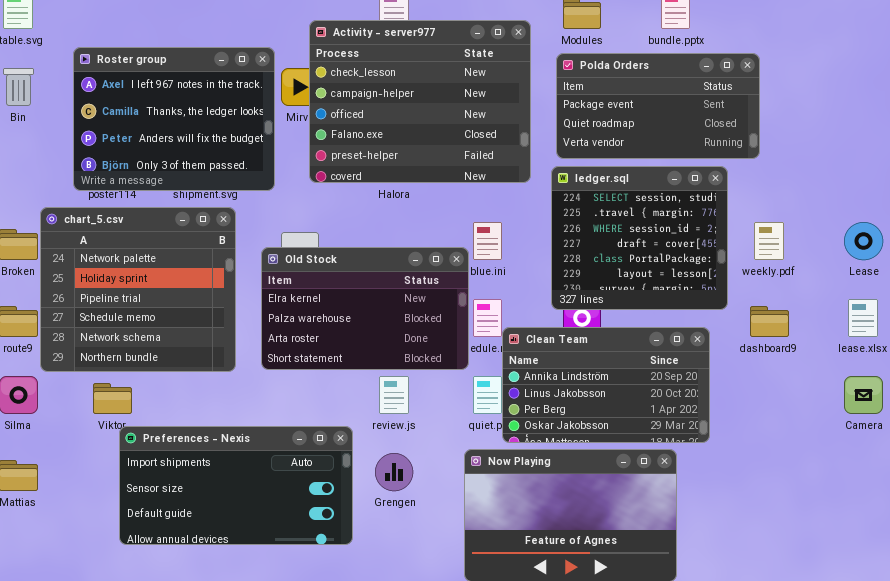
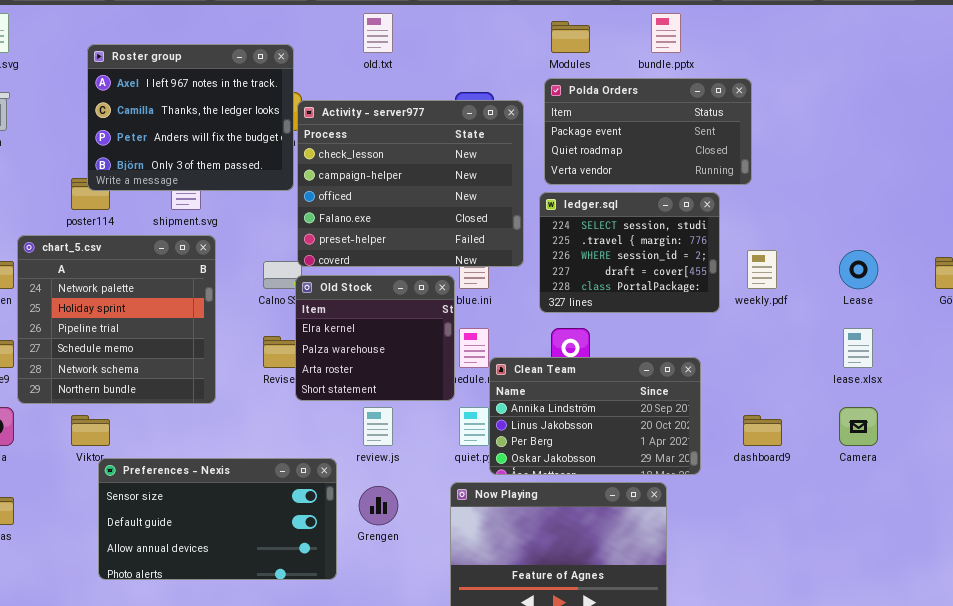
Activity - server977: [309,20,531,183] -> [297,100,524,267], moved
Roster group: [73,47,275,191] -> [87,44,294,191], moved
ledger.sql: [551,166,728,310] -> [539,192,720,313], resized
Old Stock: [261,247,469,370] -> [295,275,455,401], resized
dashboard9: [750,306,789,337] -> [743,415,782,446], moved
Preferences - Nexis: [119,426,353,545] -> [98,458,337,580], scrolled down 1 row

